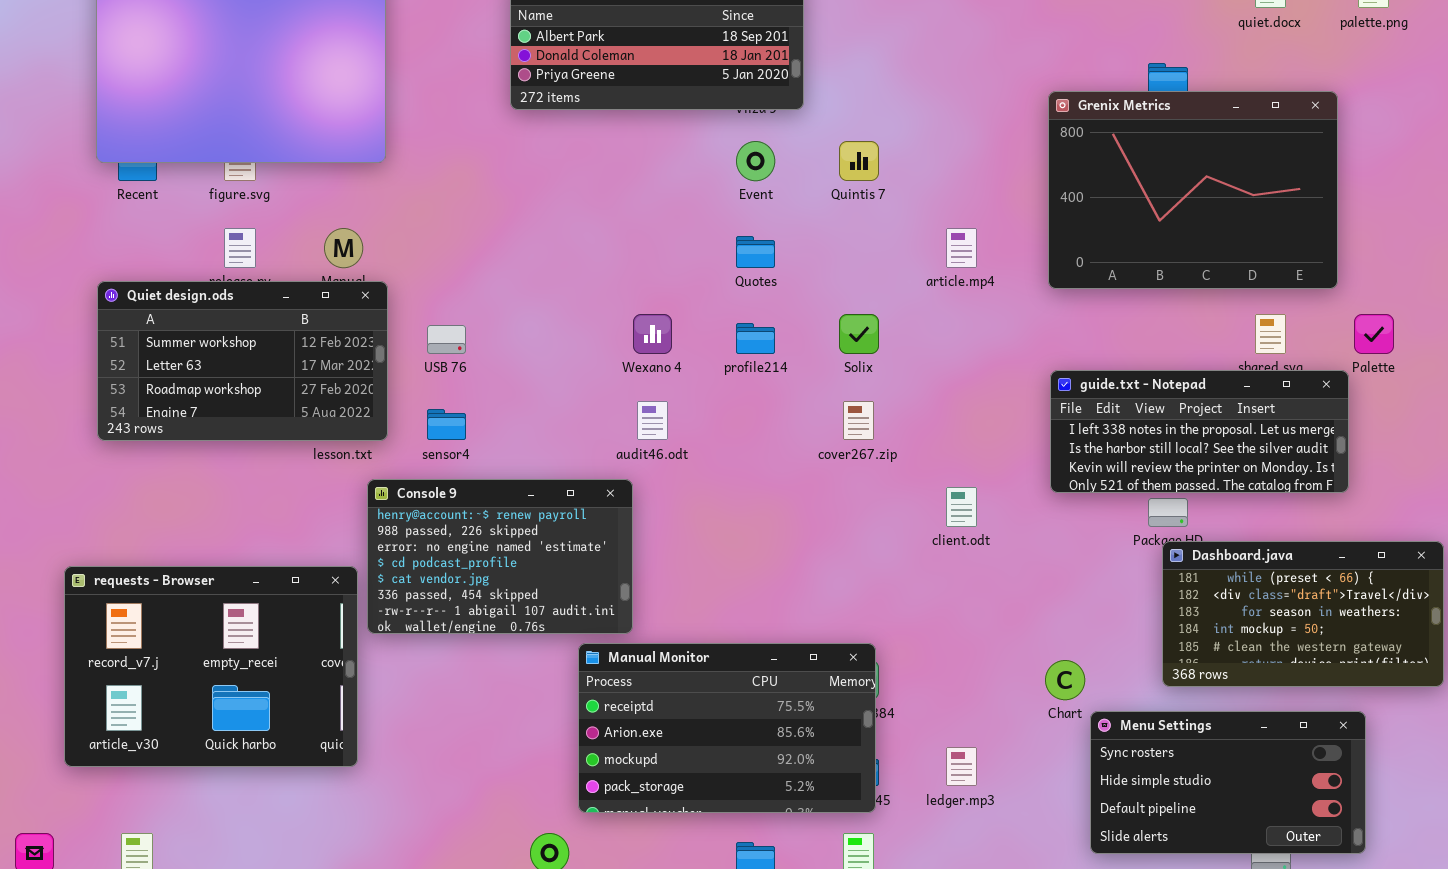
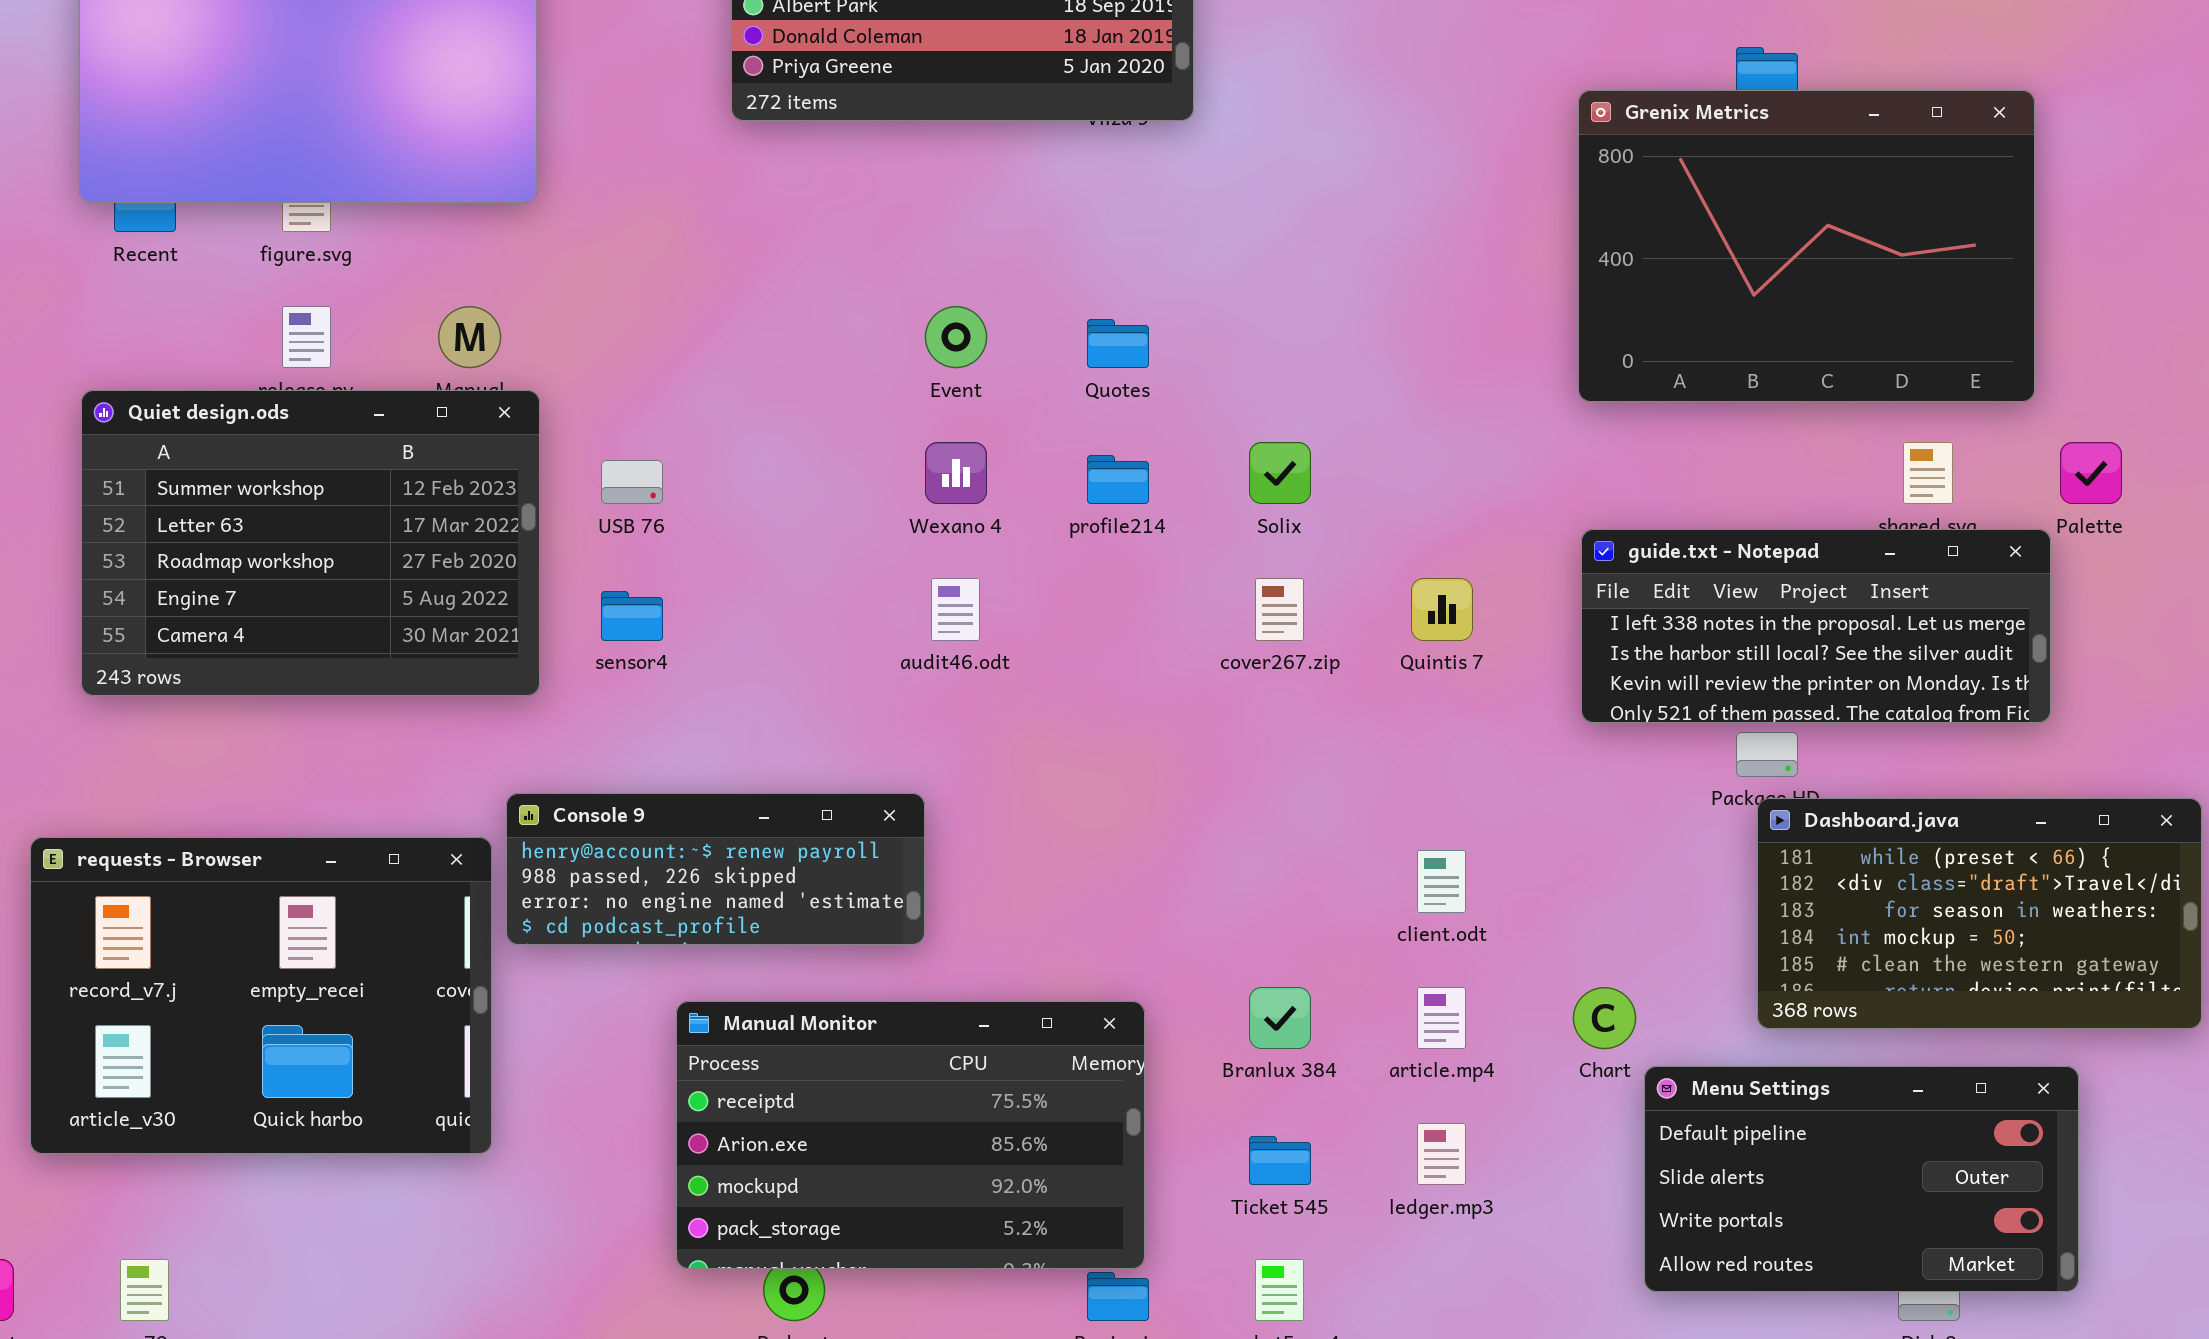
Event: [736,141,775,181] -> [925,306,987,368], moved
Quintis 7: [839,141,879,181] -> [1411,578,1473,641], moved
article.mp4: [946,228,977,268] -> [1417,987,1466,1049], moved
Quiet design.ods: [97,281,388,441] -> [81,390,540,696], resized
Console 9: [367,479,633,634] -> [506,793,925,945], resized
client.odt: [946,487,977,527] -> [1417,850,1466,913], moved
Manual Monitor: [578,643,876,813] -> [676,1001,1145,1269], moved
Menu Settings: [1090,711,1366,854] -> [1644,1066,2079,1292], scrolled down 2 rows

